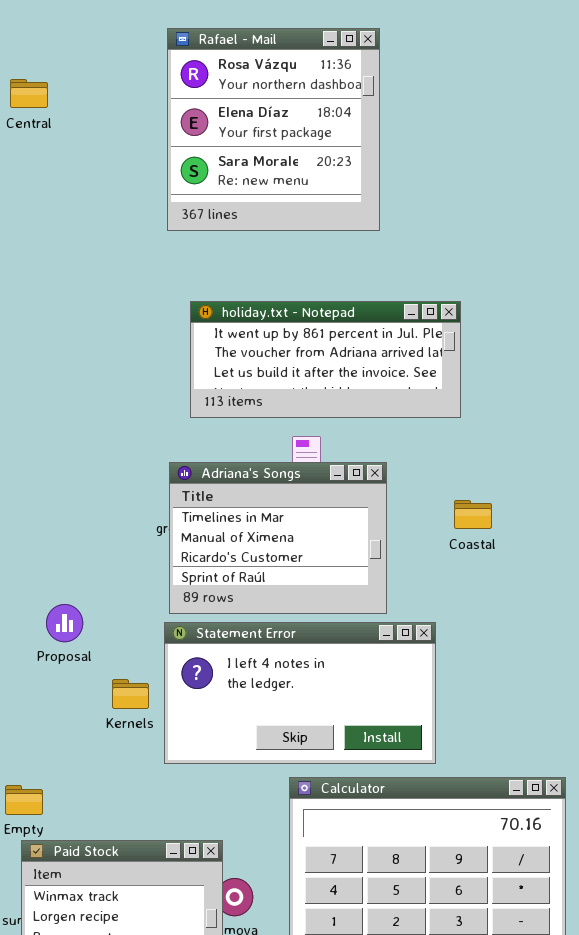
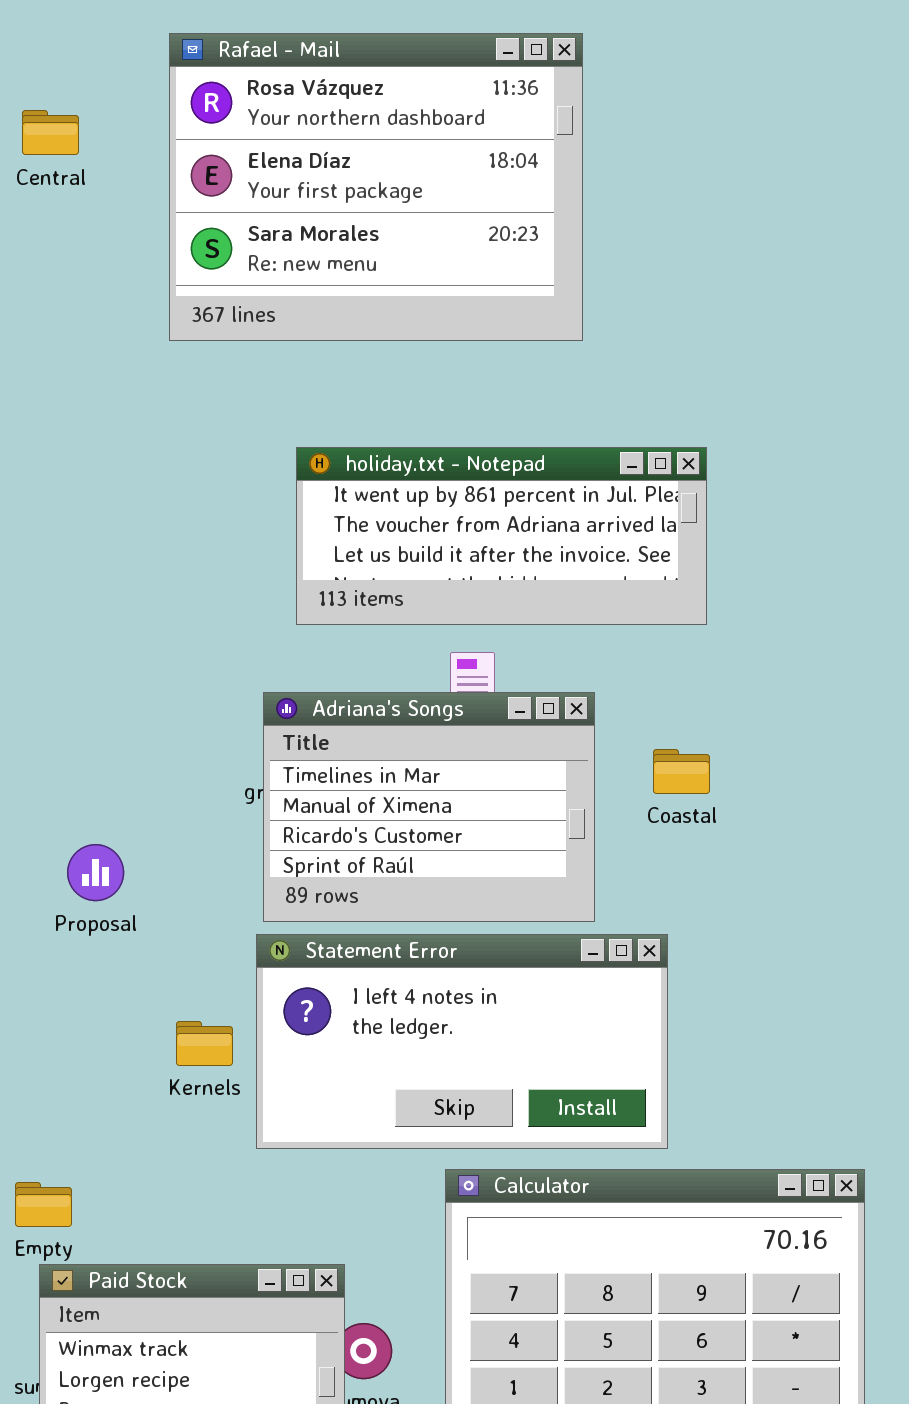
Rafael - Mail: [167,28,380,231] -> [169,33,583,341], resized
Coastal: [454,500,492,529] -> [653,749,710,794], moved
Proposal: [46,604,83,642] -> [67,844,124,901], moved

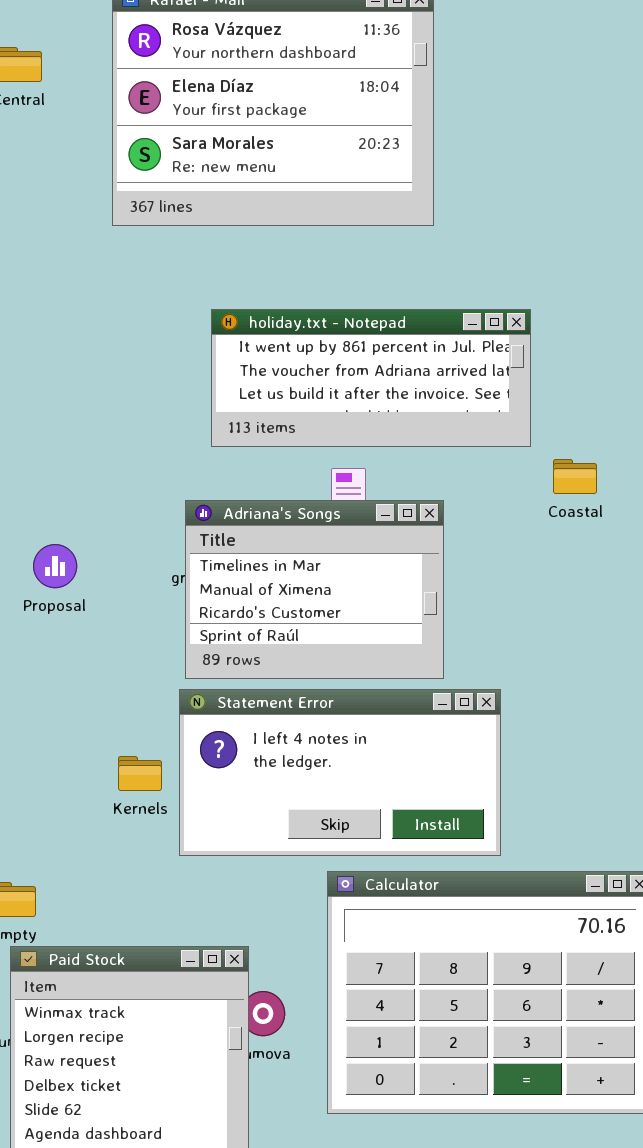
Coastal: [653,749,710,794] -> [553,459,597,494], moved
Proposal: [67,844,124,901] -> [33,544,77,588], moved

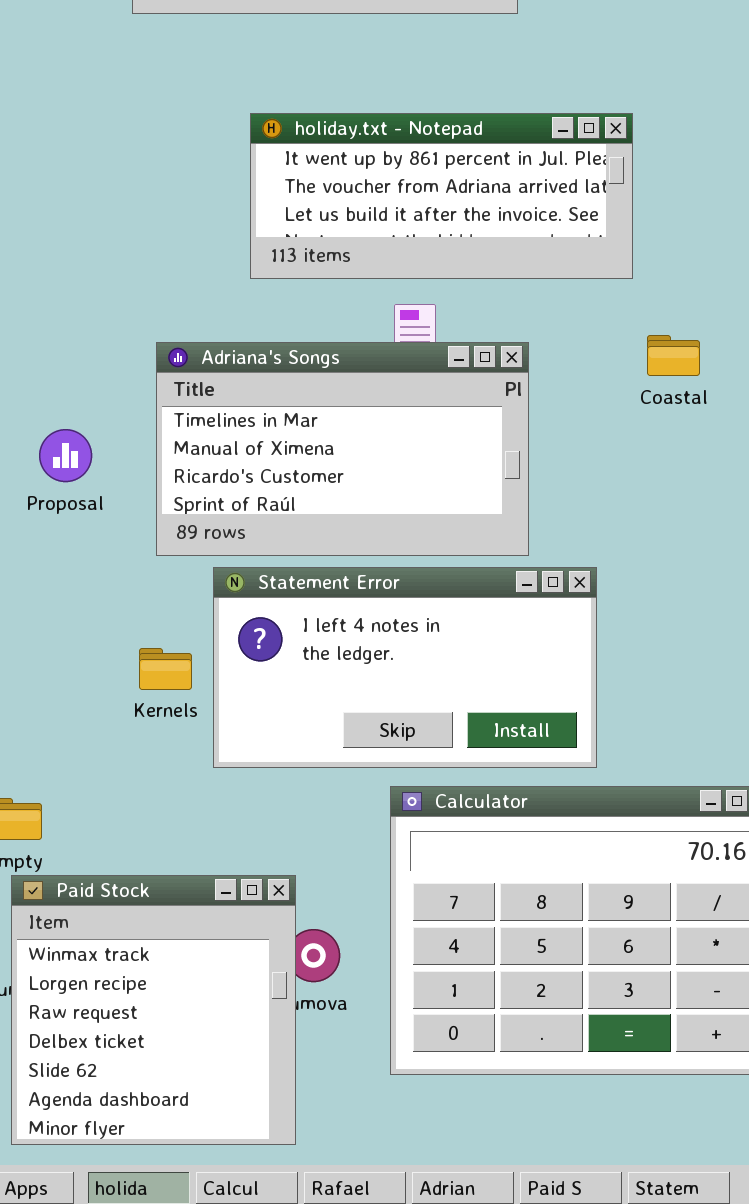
Coastal: [553,459,597,494] -> [647,335,700,376], moved
Adriana's Songs: [185,500,444,679] -> [156,342,529,556], resized
Proposal: [33,544,77,588] -> [39,429,92,482], moved

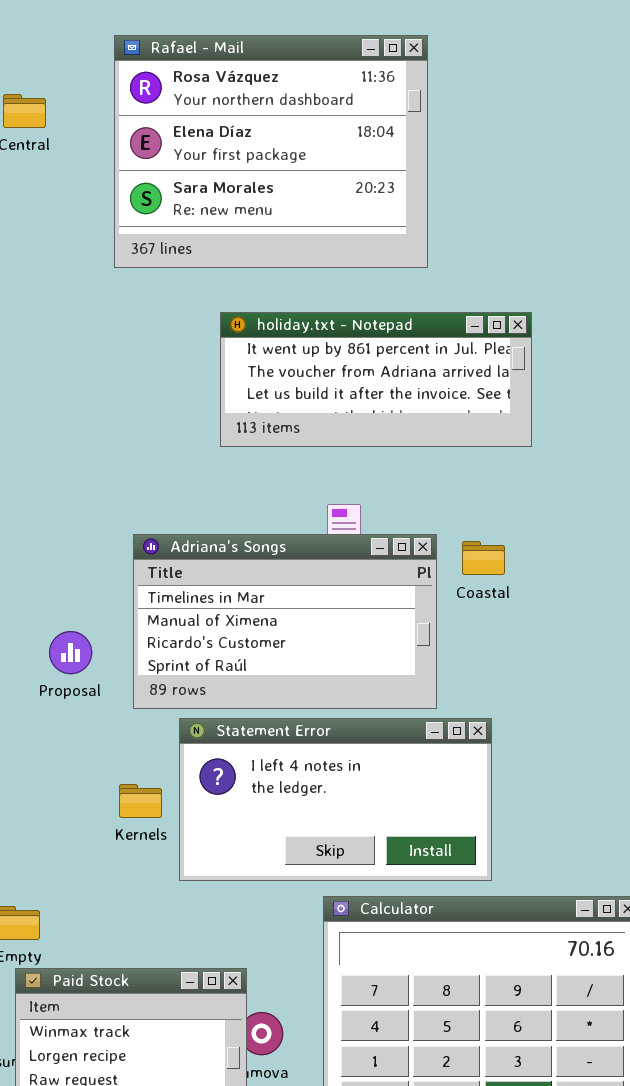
holiday.txt - Notepad: [250,113,633,279] -> [220,312,532,447], moved
Coastal: [647,335,700,376] -> [462,541,505,575], moved
Proposal: [39,429,92,482] -> [49,631,92,674], moved

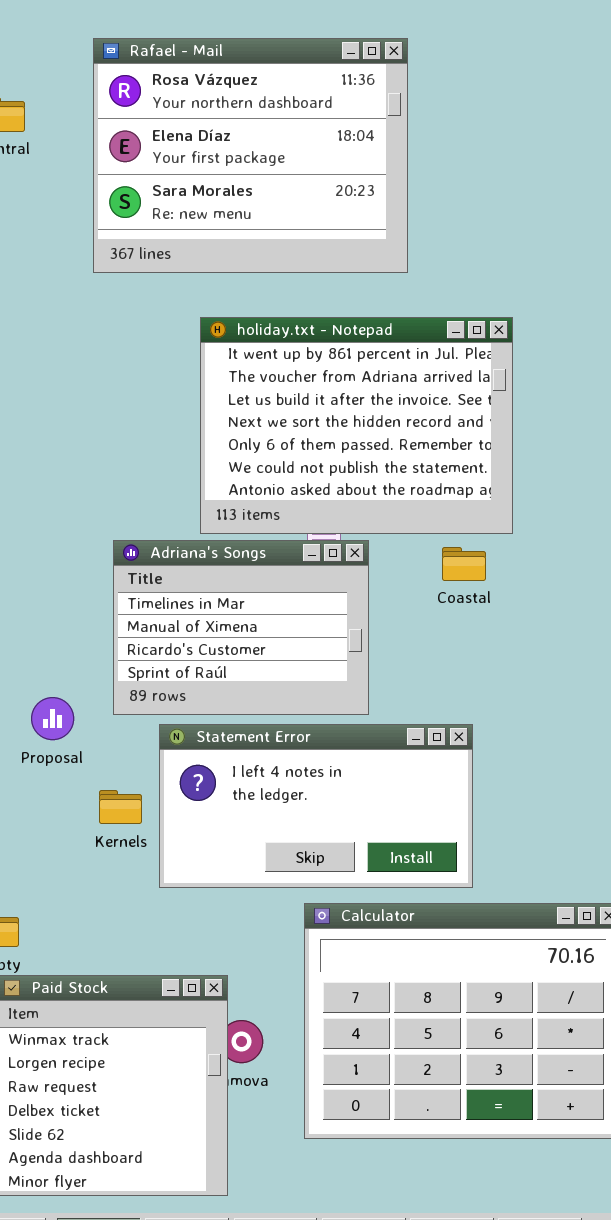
holiday.txt - Notepad: [220,312,532,447] -> [200,317,513,534], resized
Adriana's Songs: [133,534,437,709] -> [113,540,369,715], resized
Proposal: [49,631,92,674] -> [31,697,74,740], moved

